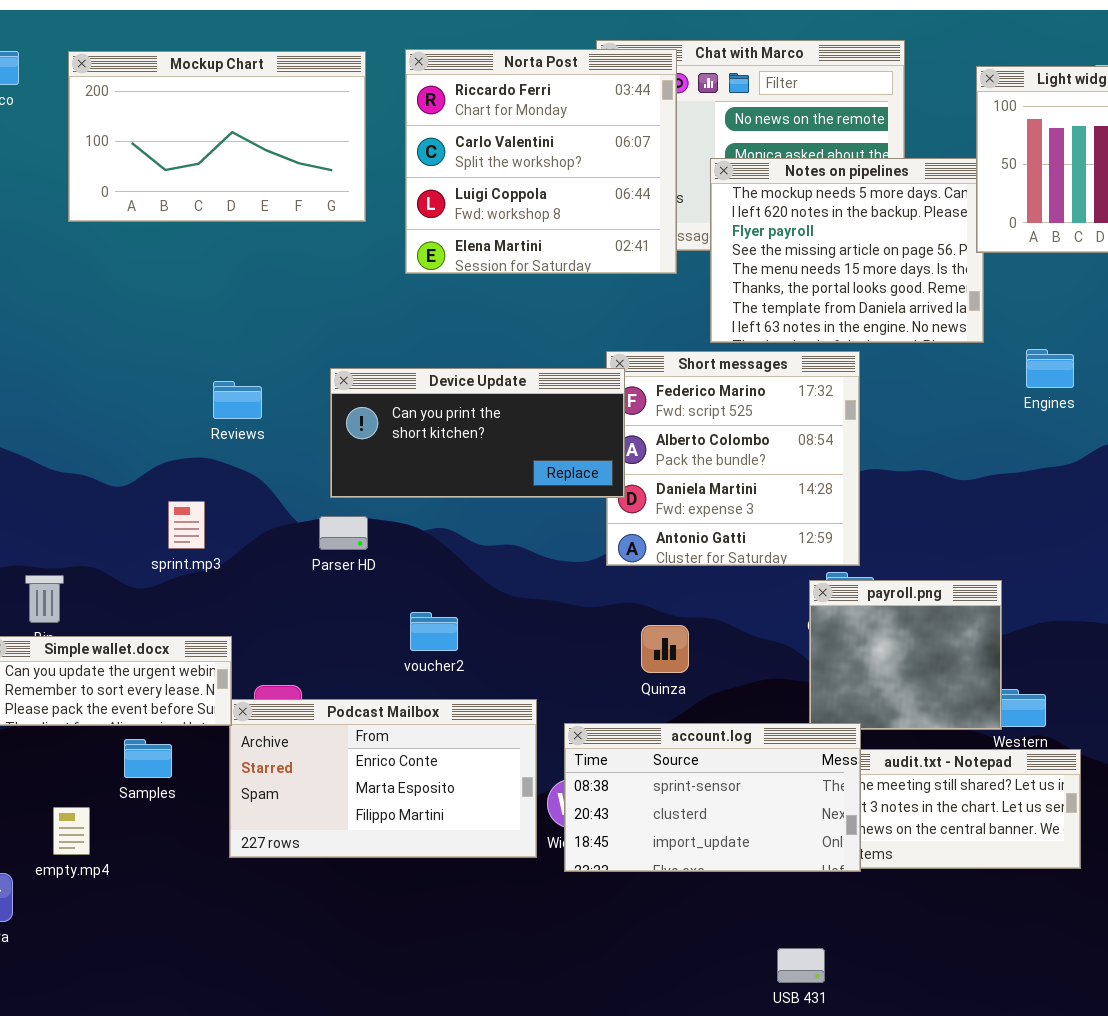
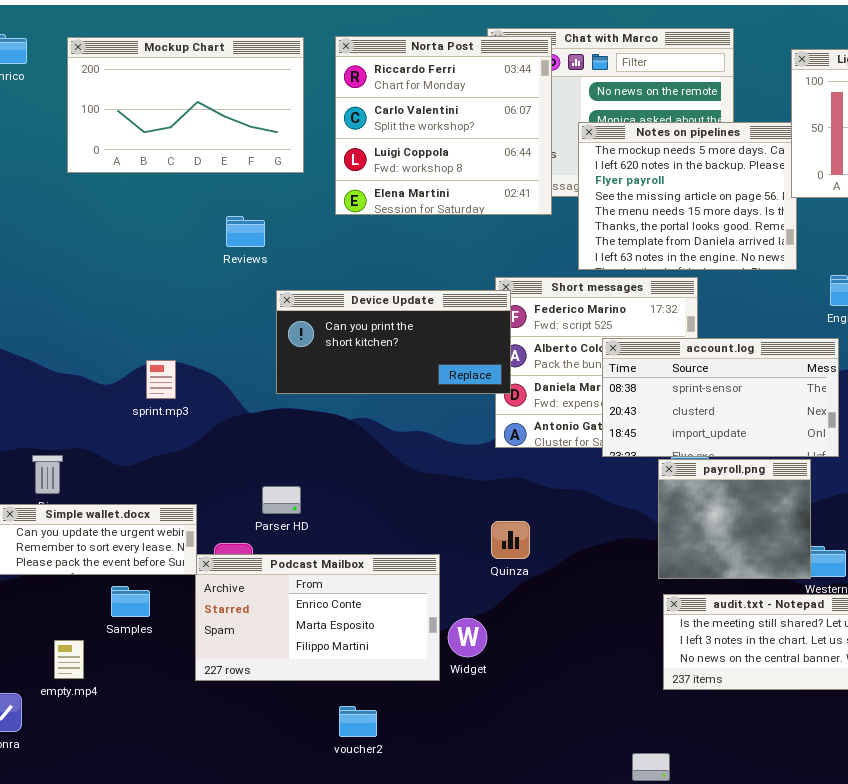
Reviews: [213,381,262,419] -> [226,216,265,247], moved
sprint.mp3: [168,501,205,549] -> [146,360,176,399], moved
Parser HD: [319,516,368,550] -> [262,486,301,514], moved
voucher2: [410,612,458,651] -> [339,706,377,737], moved
Quinza: [641,625,689,673] -> [491,521,530,559], moved
account.log: [564,723,861,872] -> [602,338,839,457], moved

